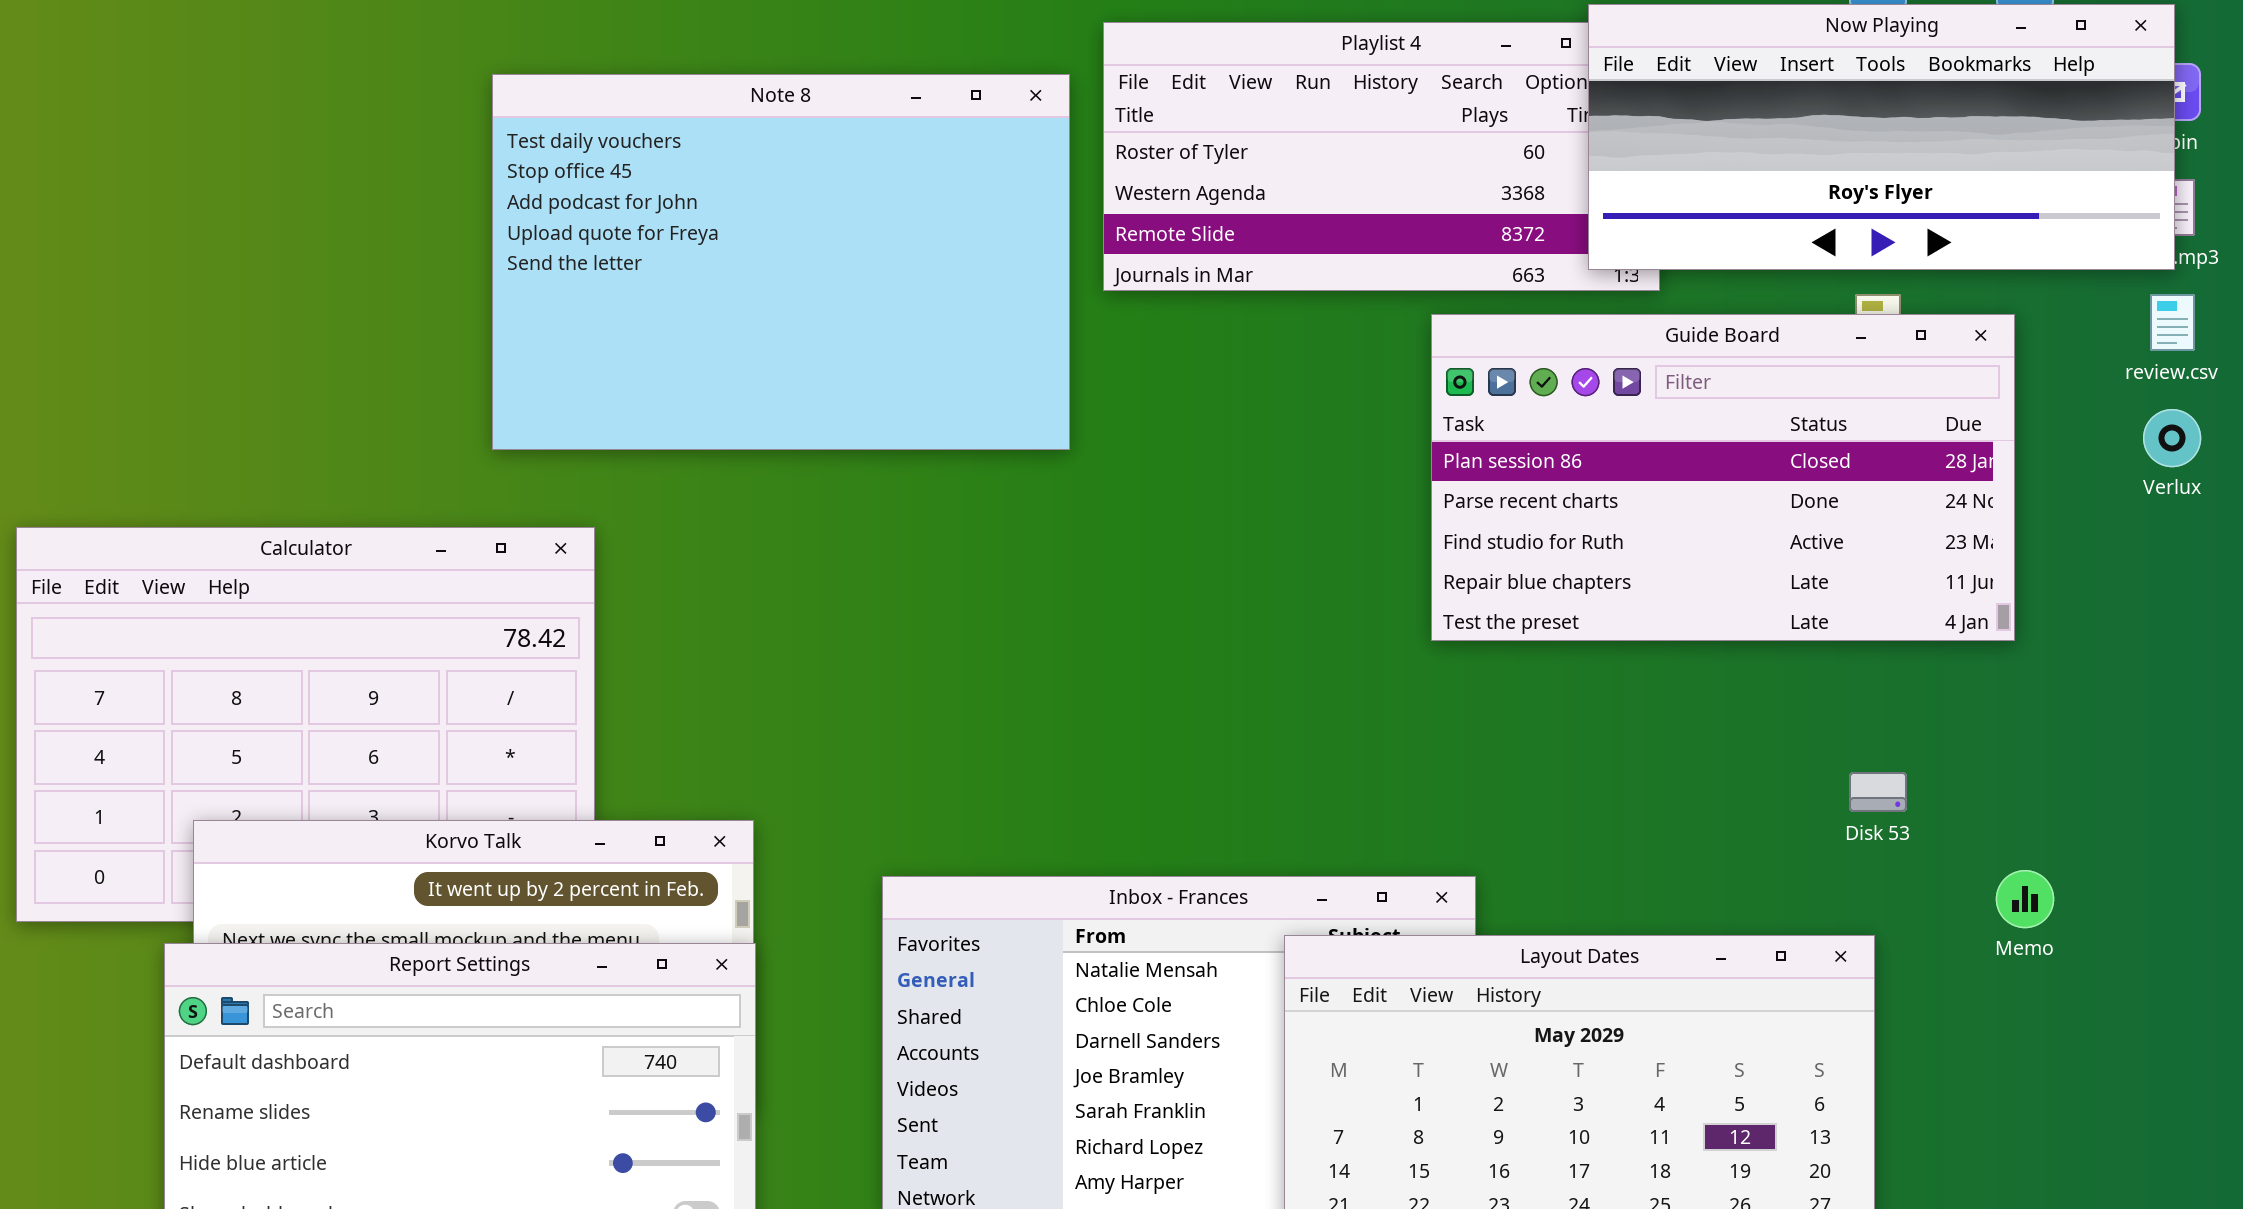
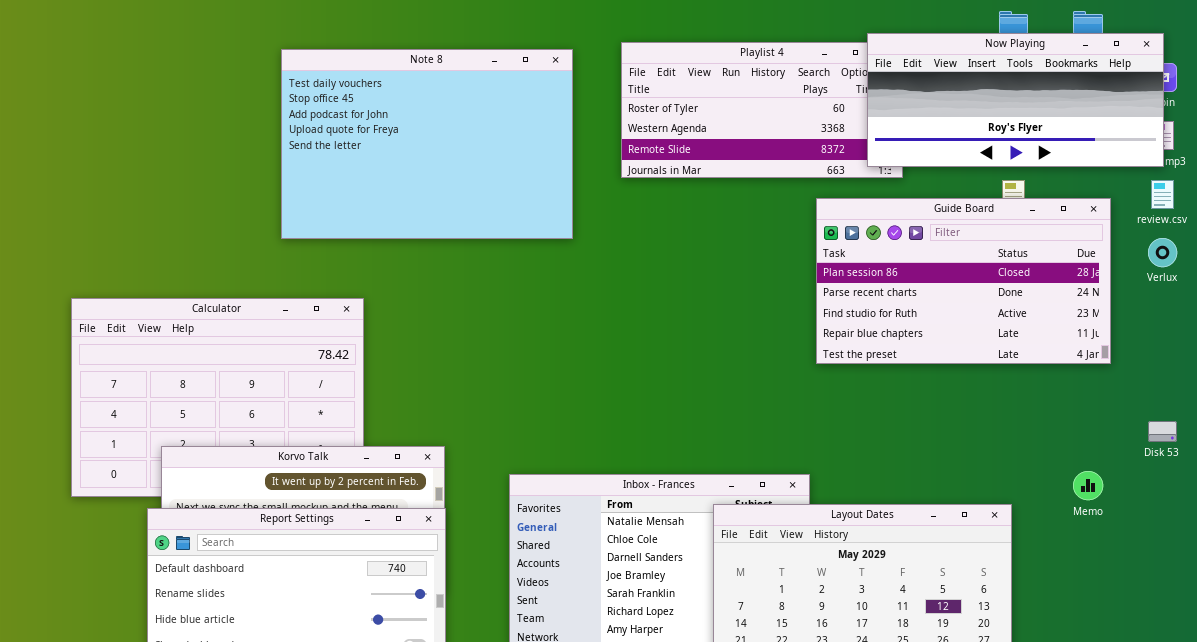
Note 8: [492,74,1070,450] -> [281,49,573,239], moved
Guide Board: [1431,314,2015,641] -> [816,198,1111,364], moved
Disk 53: [1849,772,1907,812] -> [1148,421,1177,442], moved

